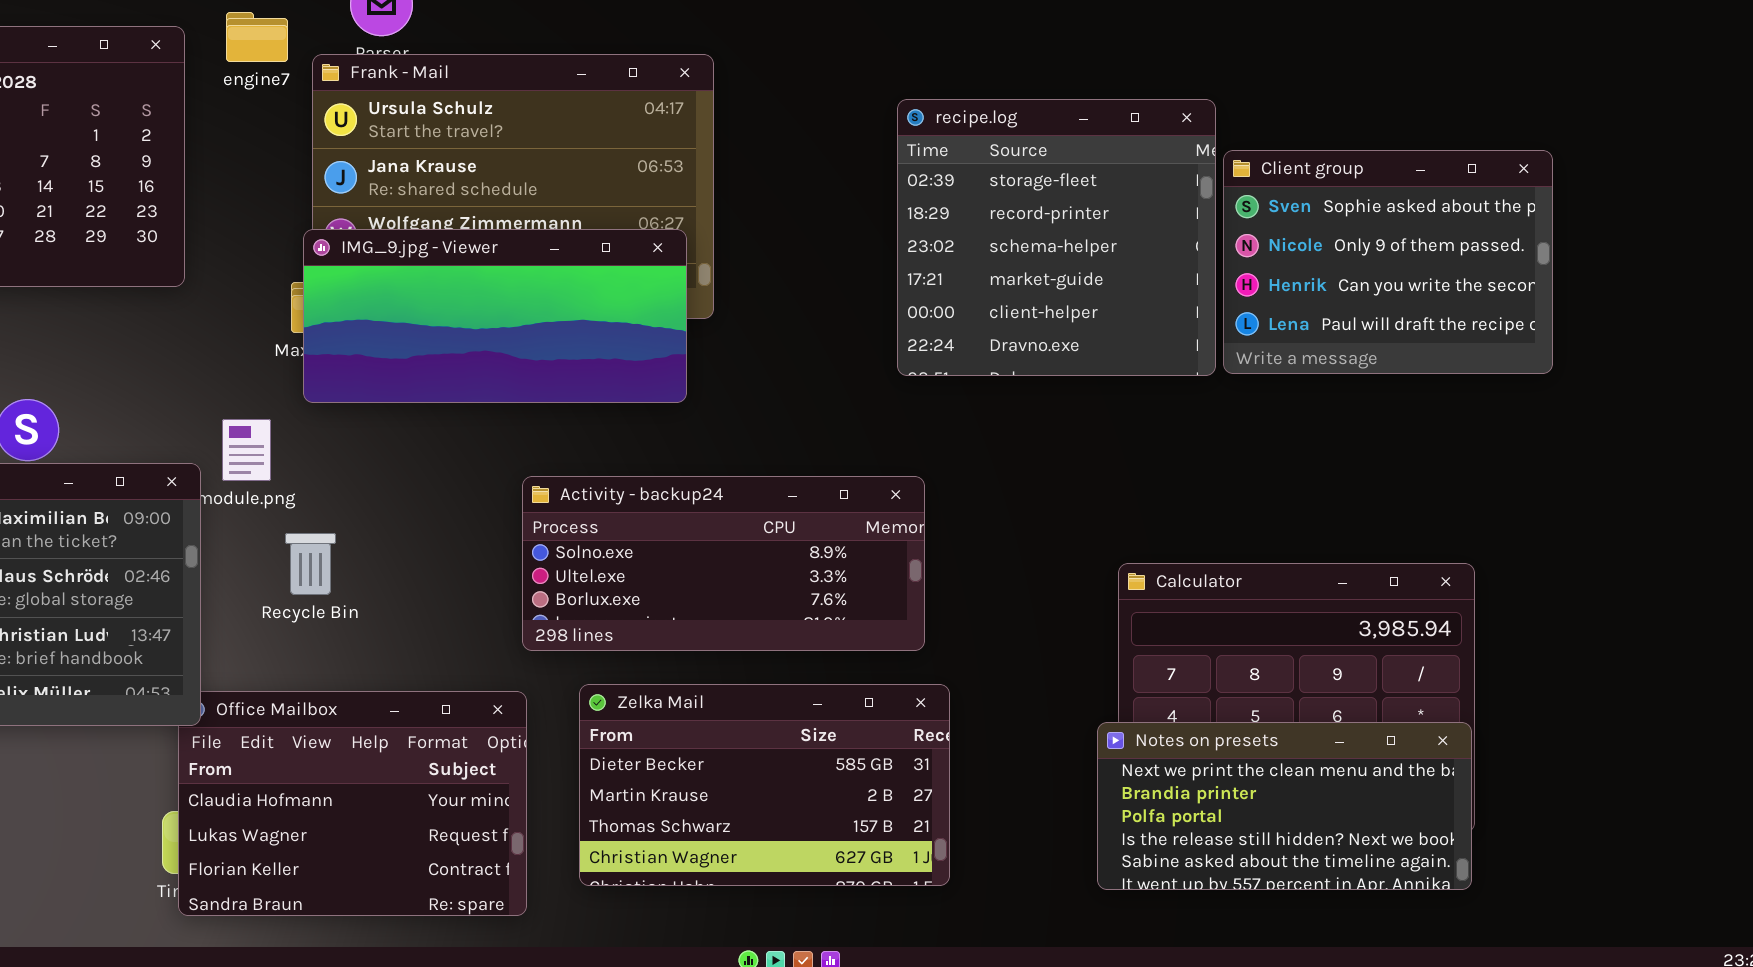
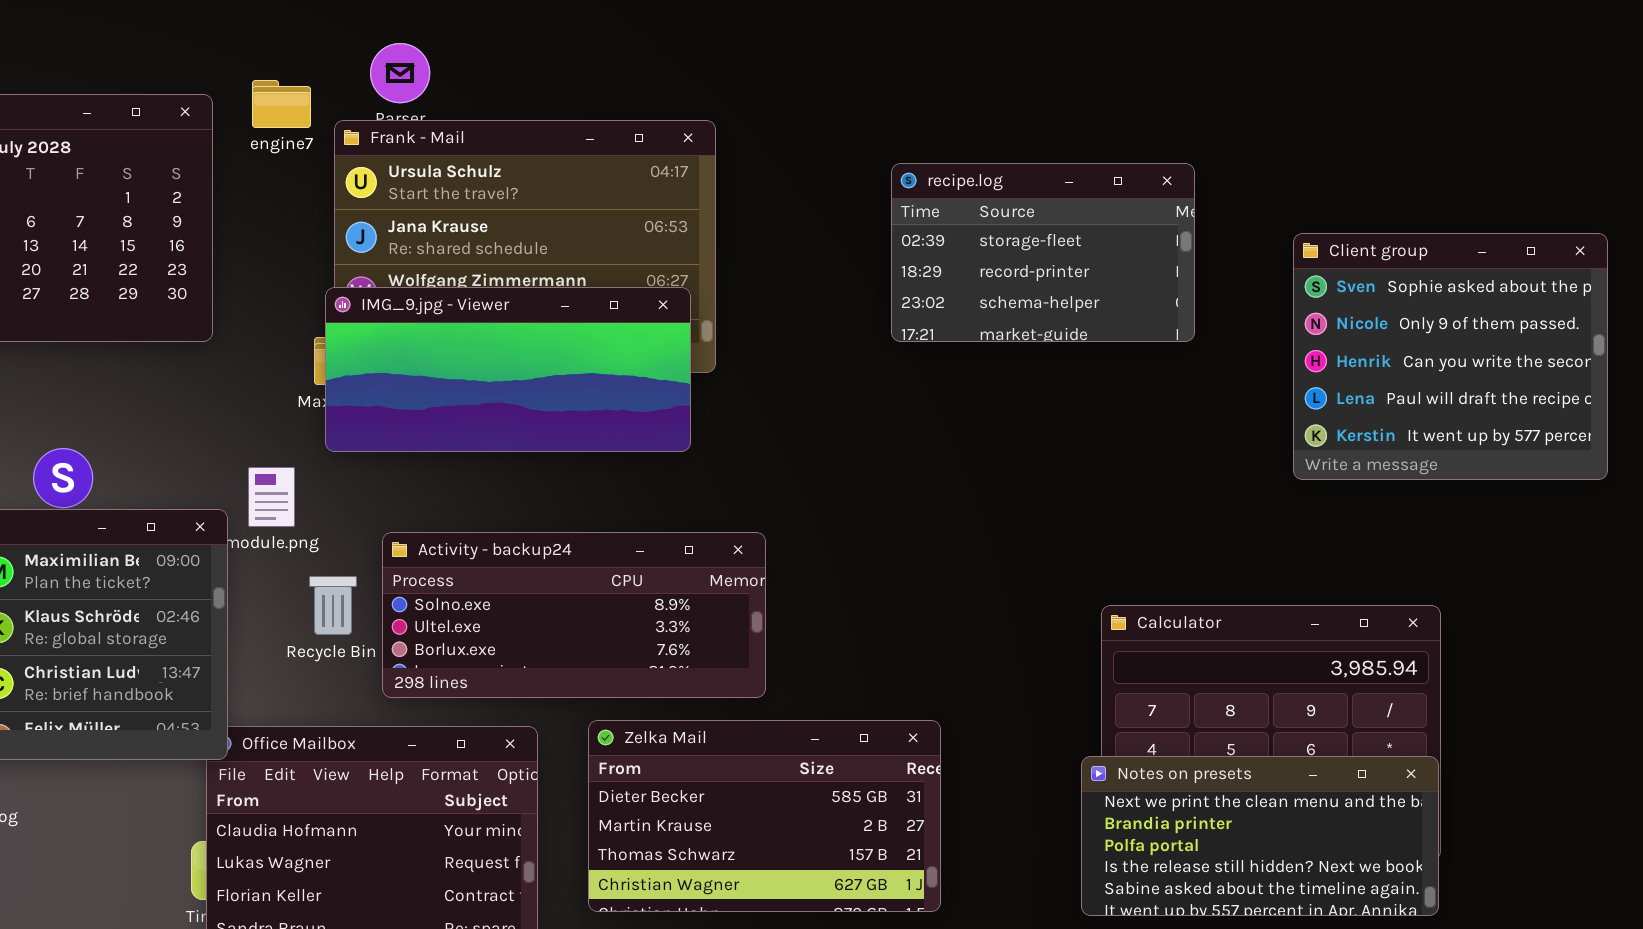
recipe.log: [897,99,1216,376] -> [891,163,1195,342], resized
Client group: [1223,150,1553,374] -> [1293,233,1608,480], moved, resized
Activity - backup24: [522,476,925,651] -> [382,532,766,698], moved

